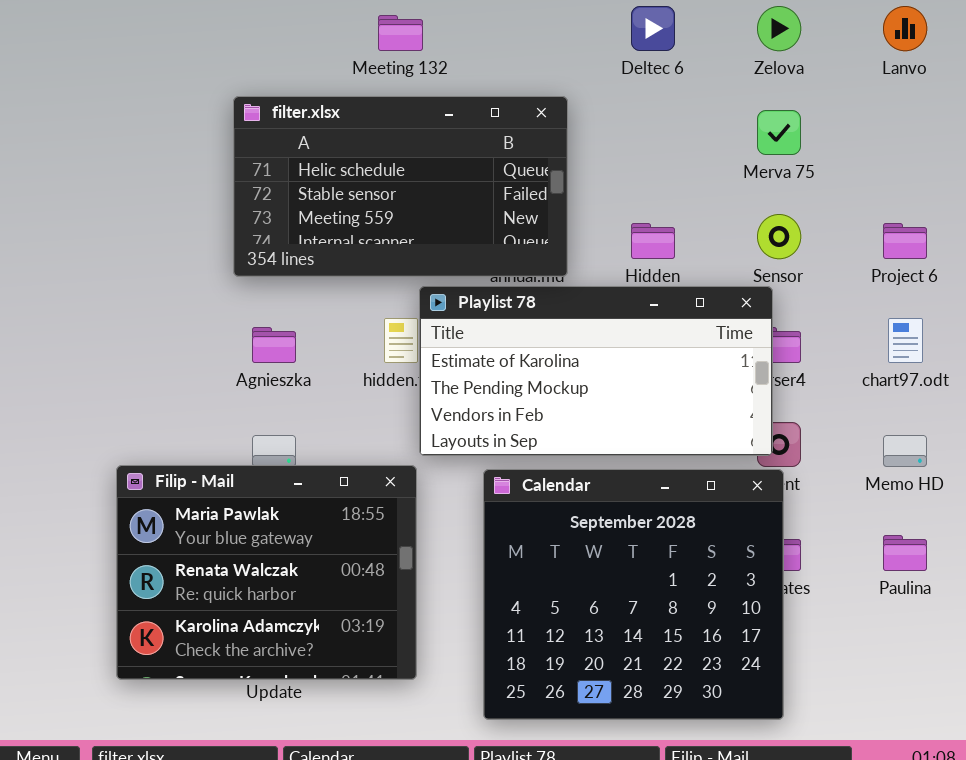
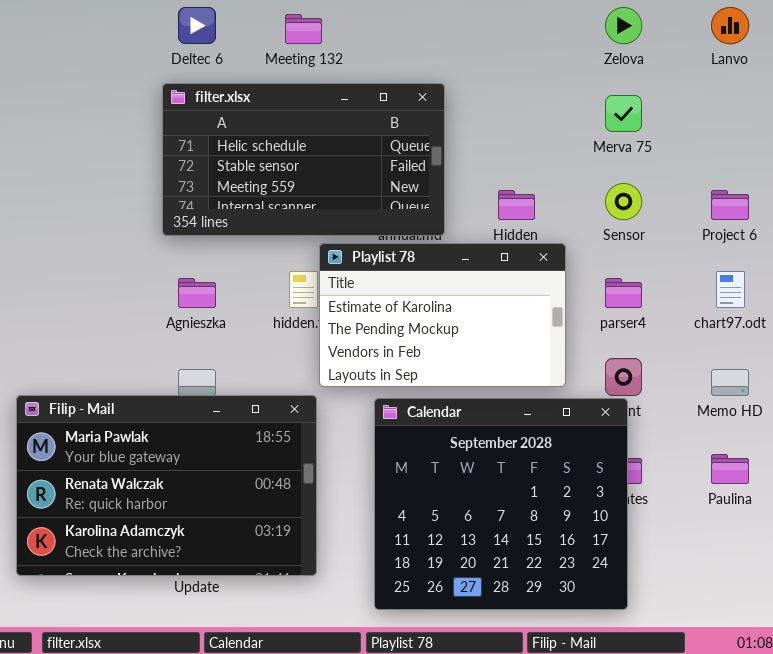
Deltec 6: [631,6,675,51] -> [178,7,216,44], moved
Playlist 78: [419,286,773,456] -> [319,243,566,387], resized
Filip - Mail: [116,465,417,680] -> [16,395,317,576], resized

